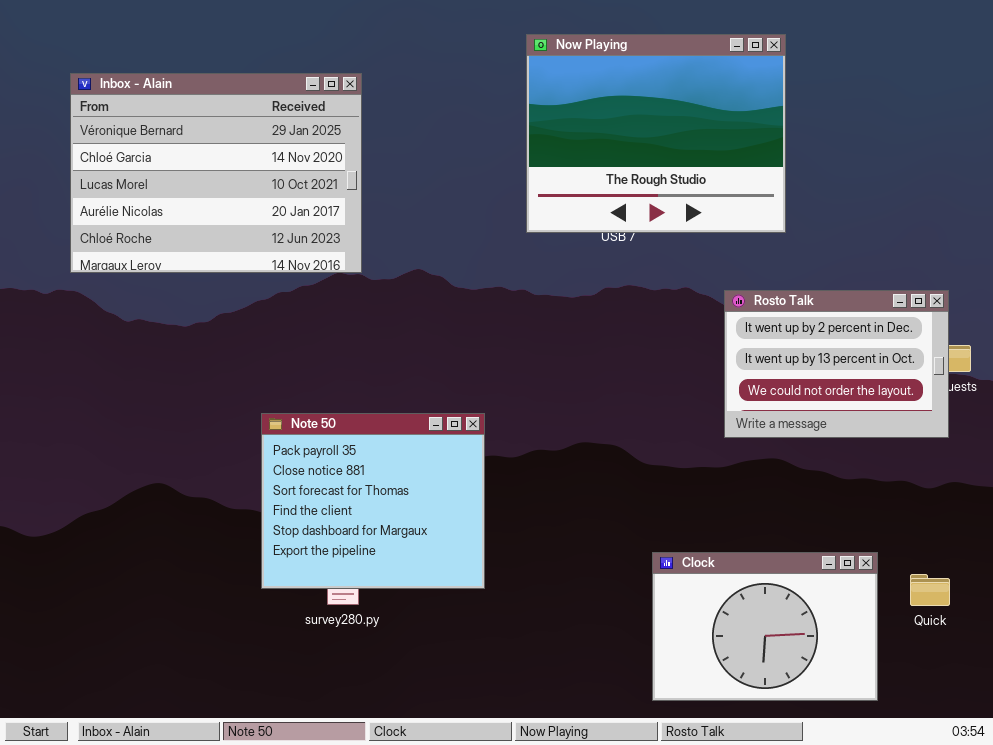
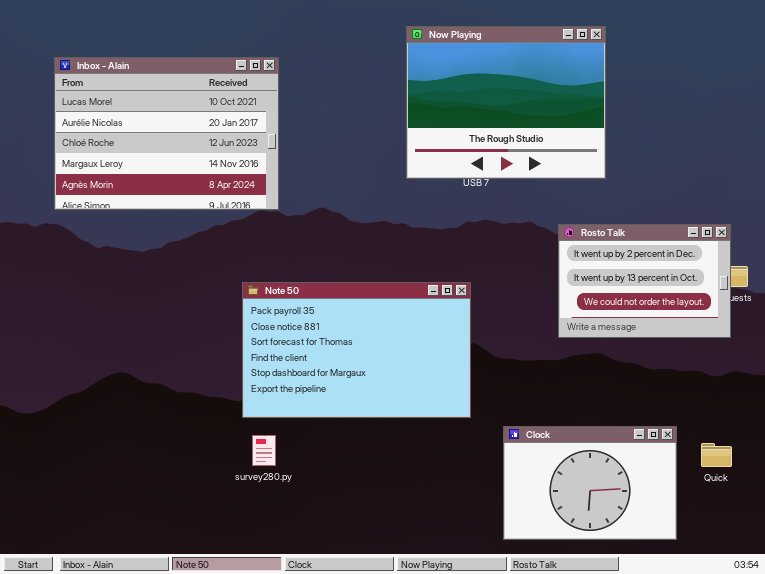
Inbox - Alain: [70,73,362,273] -> [54,57,279,210], scrolled down 2 rows
Note 50: [261,413,485,589] -> [242,282,471,418], moved, resized

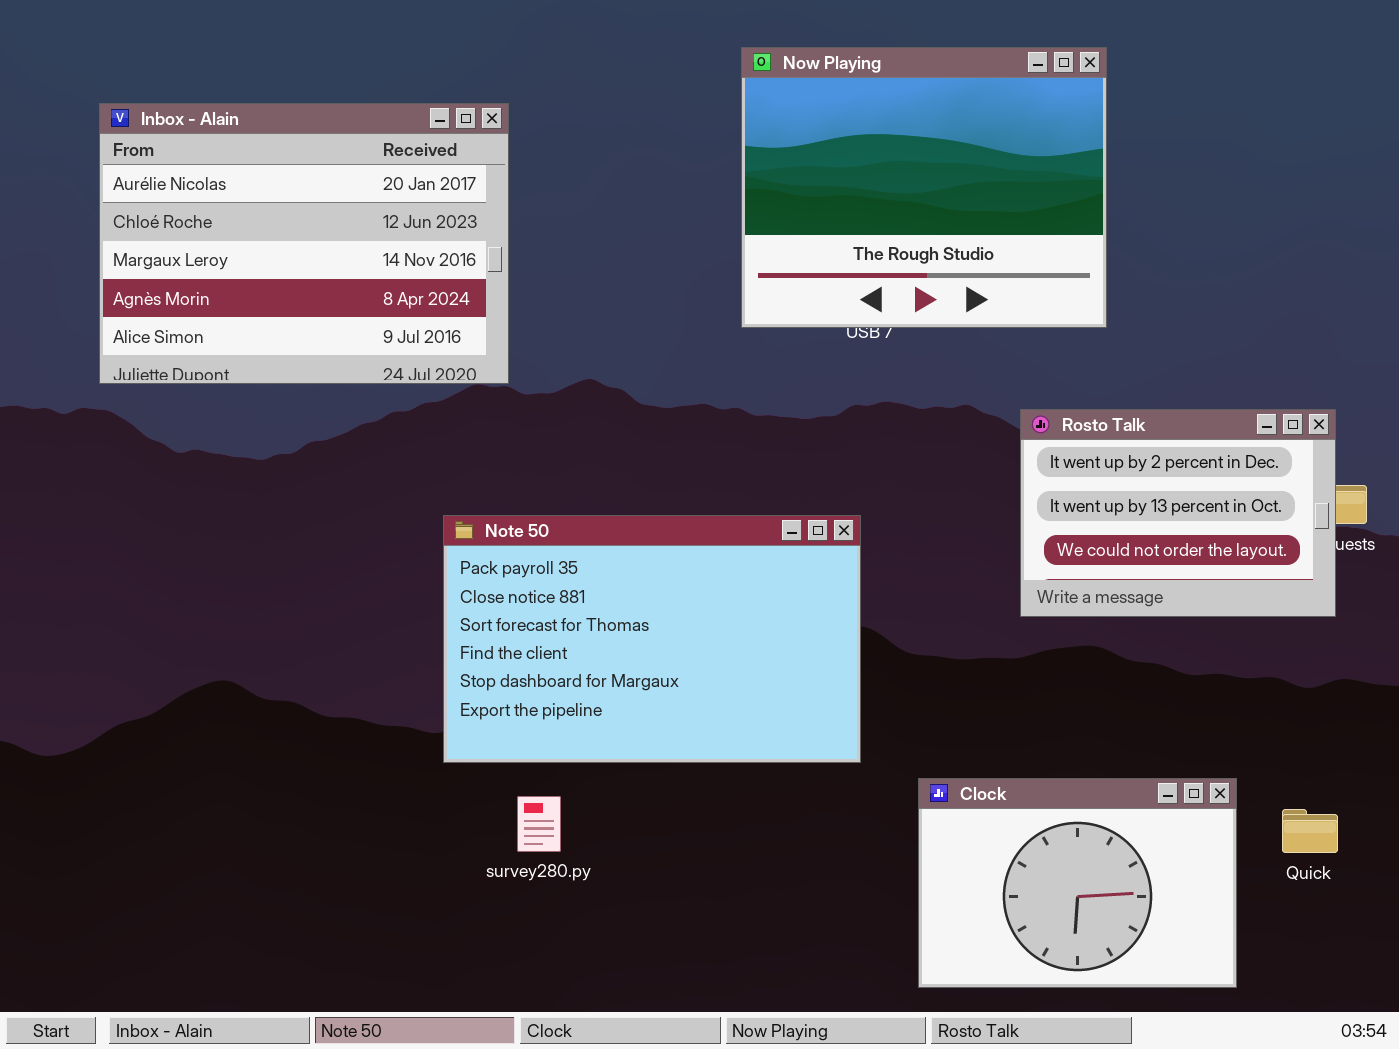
Inbox - Alain: [54,57,279,210] -> [99,103,509,384], scrolled down 1 row
survey280.py: [252,435,276,466] -> [517,796,561,852], moved

